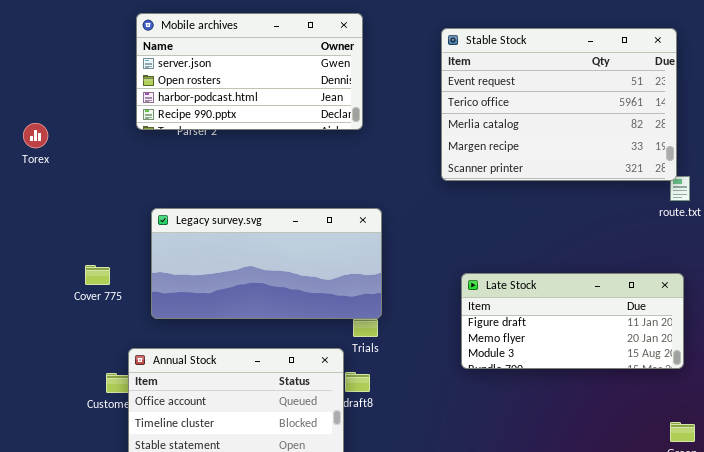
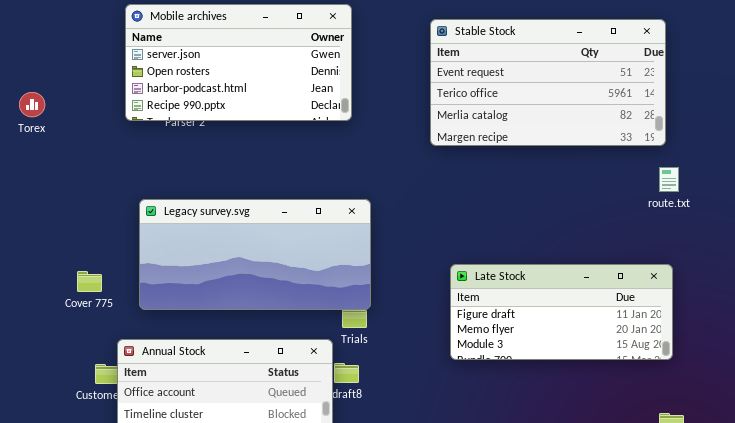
Stable Stock: [441,28,677,181] -> [430,19,666,146], resized
Torex: [23,123,48,148] -> [19,92,45,117], moved
Cover 775: [85,265,110,285] -> [77,271,102,292], moved

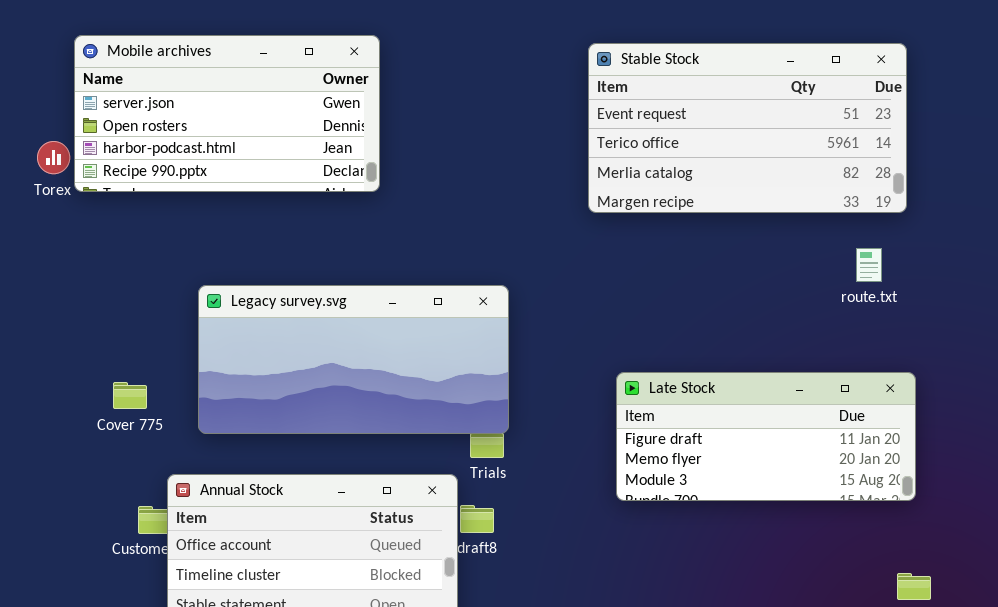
Mobile archives: [125,4,352,121] -> [74,35,380,192], moved
route.txt: [659,167,679,192] -> [856,248,882,282], moved

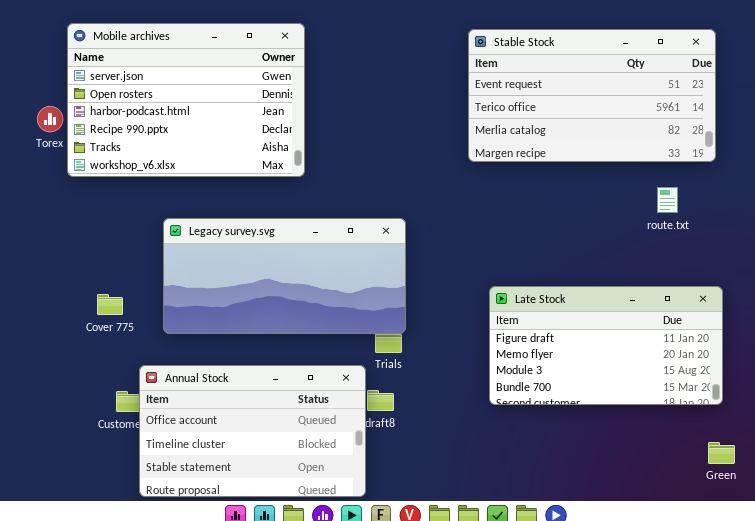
Mobile archives: [74,35,380,192] -> [67,23,305,177], resized
route.txt: [856,248,882,282] -> [657,187,678,213], moved
Late Stock: [616,372,916,501] -> [489,286,723,405], resized

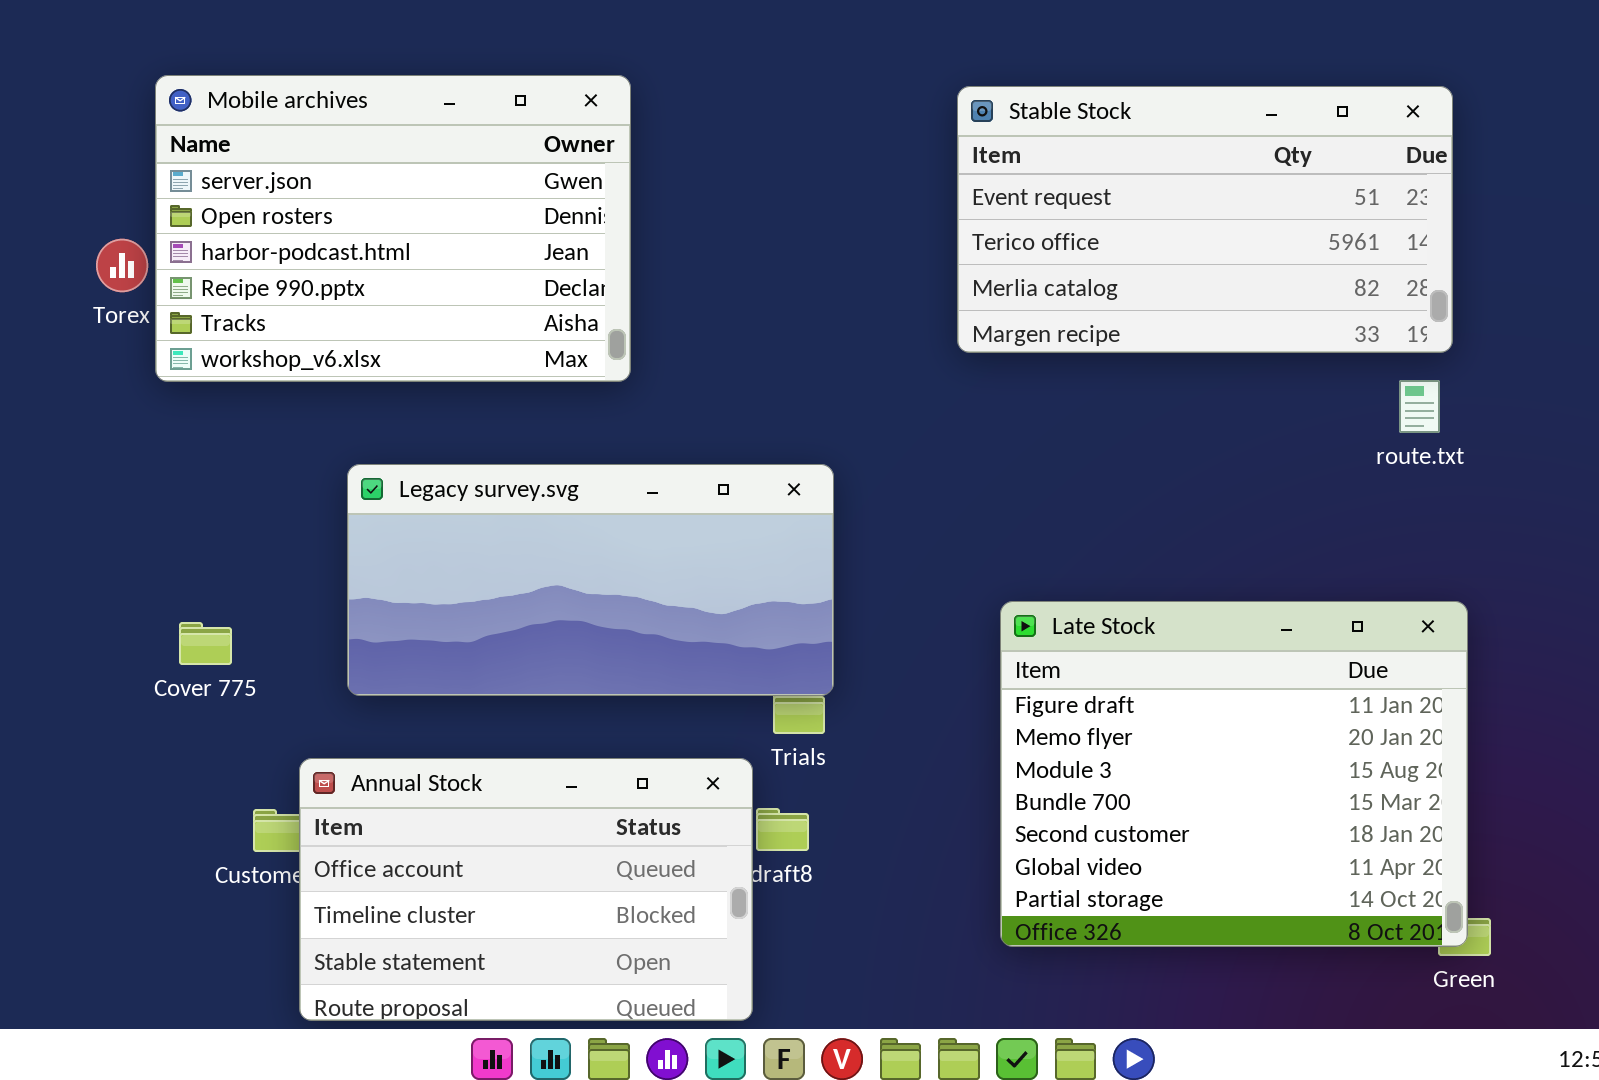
route.txt: [657,187,678,213] -> [1399,380,1440,433], moved
Late Stock: [489,286,723,405] -> [1000,601,1468,947], resized
Cover 775: [97,294,123,315] -> [179,622,232,665], moved

